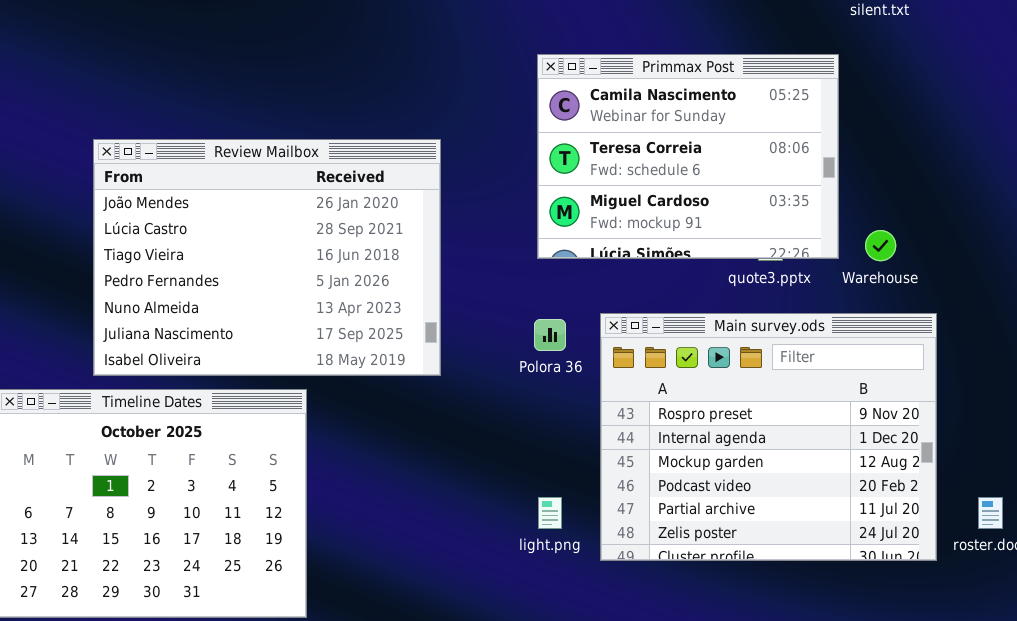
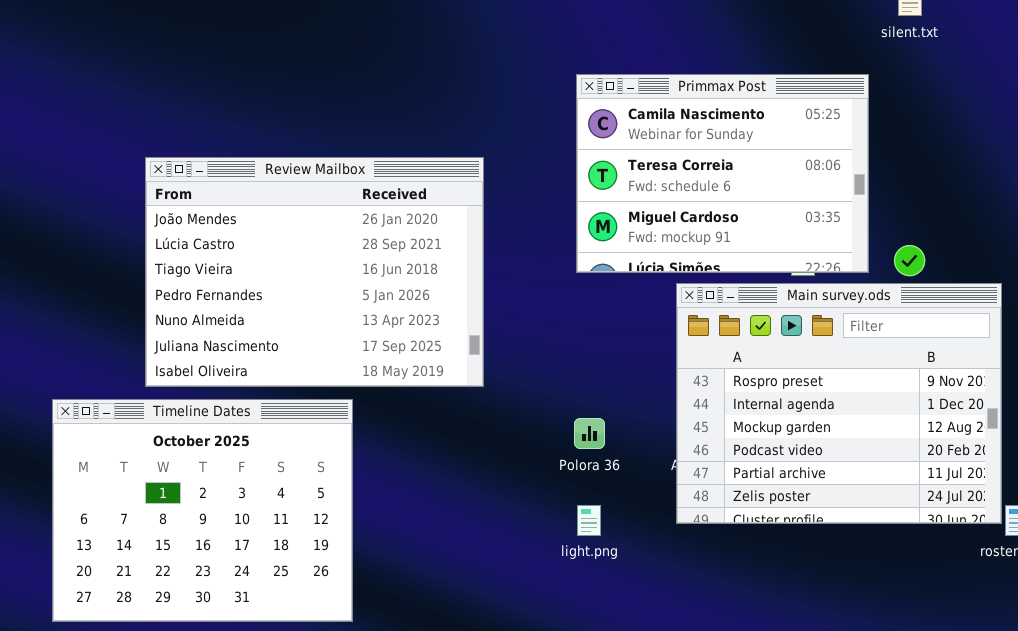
Main survey.ods: [600,313,937,561] -> [676,283,1002,524], moved
Polora 36: [534,319,566,351] -> [574,418,605,449], moved

